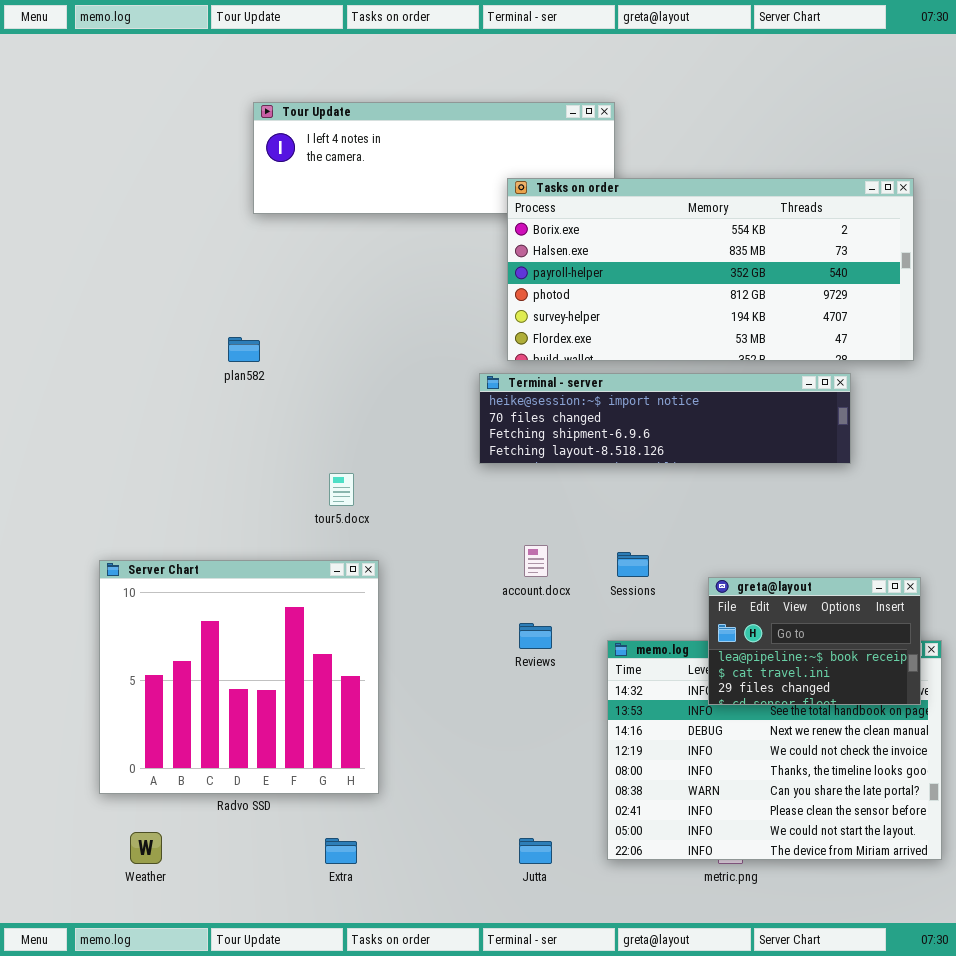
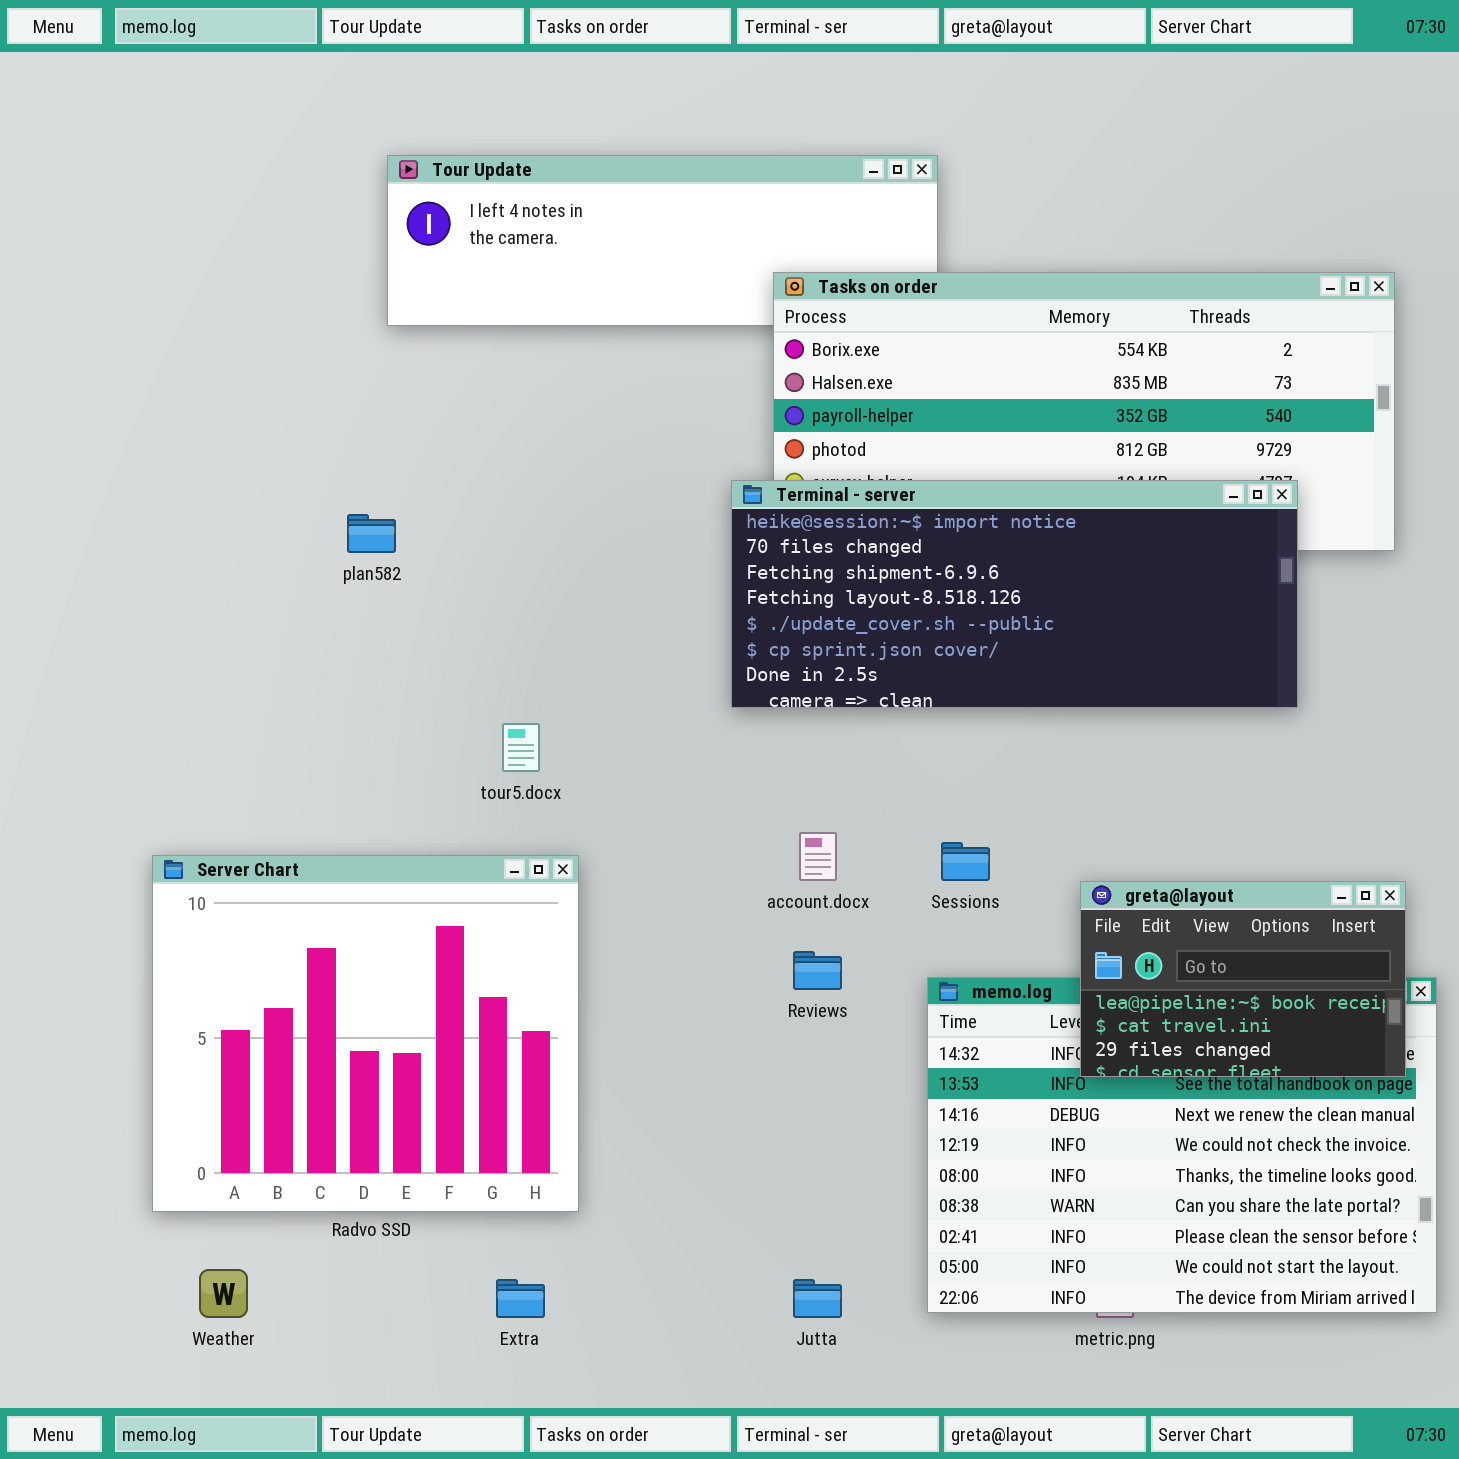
Terminal - server: [479,373,851,464] -> [731,480,1298,708], resized

